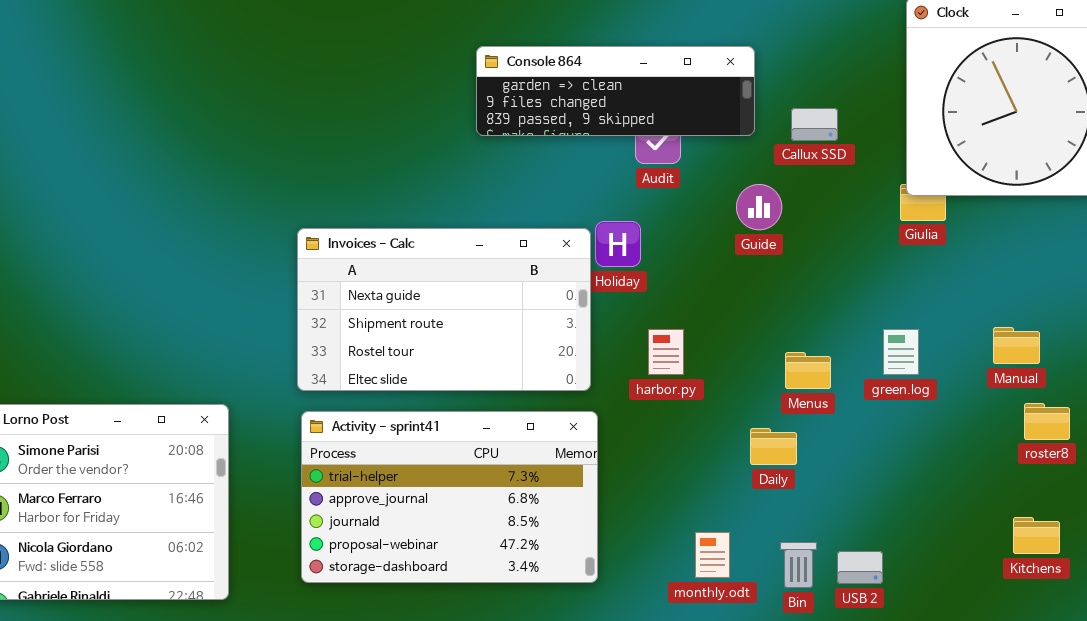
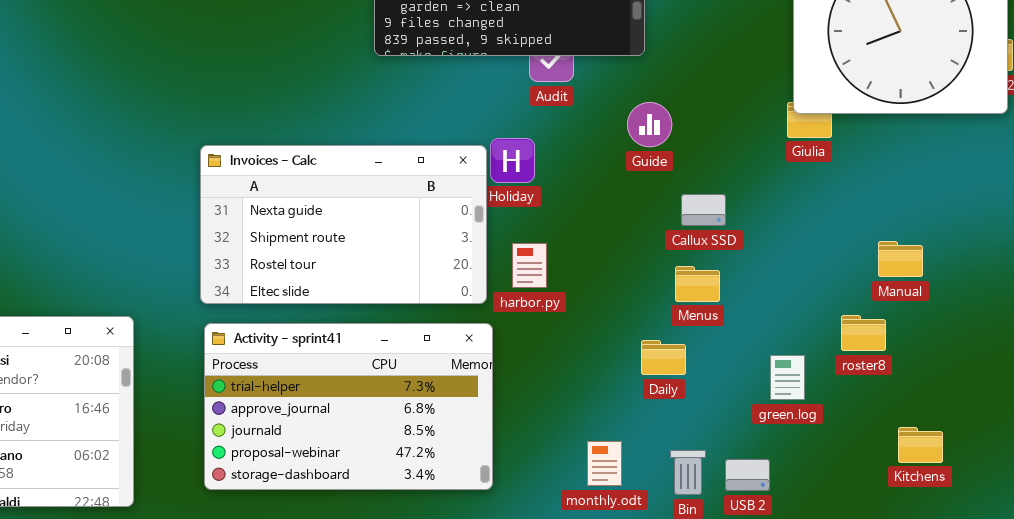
Callux SSD: [791,108,838,141] -> [681,194,726,226], moved
harbor.py: [648,329,684,375] -> [512,243,547,288], moved
green.log: [883,329,919,375] -> [770,355,805,400], moved
roster8: [1024,403,1070,440] -> [841,315,886,351], moved

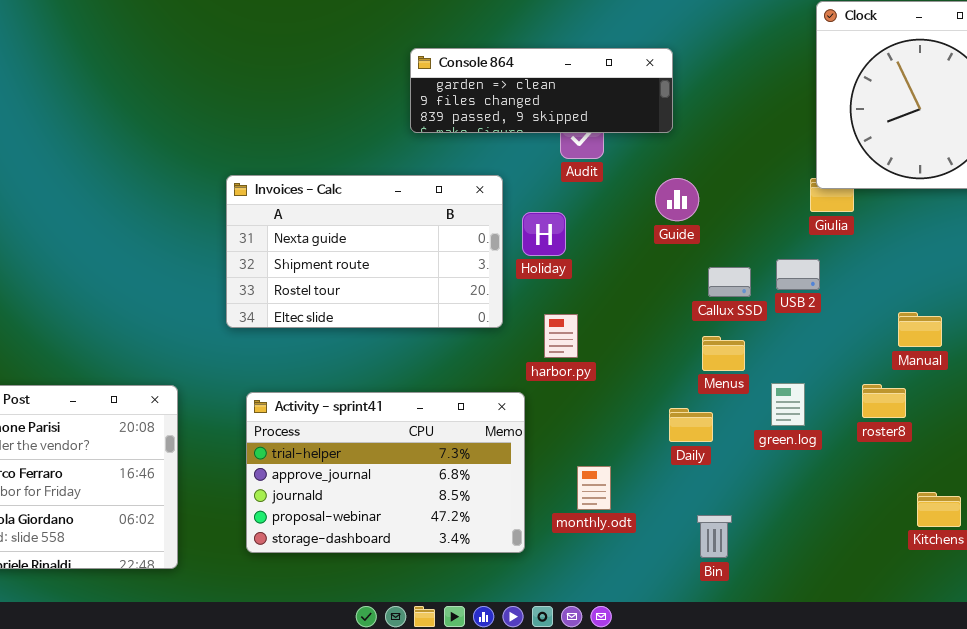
Invoices - Calc: [200,145,487,304] -> [226,175,503,328], moved
green.log: [770,355,805,400] -> [771,383,805,426], moved
monthly.odt: [587,441,622,486] -> [577,466,611,510], moved
USB 2: [725,459,770,491] -> [776,259,820,290], moved

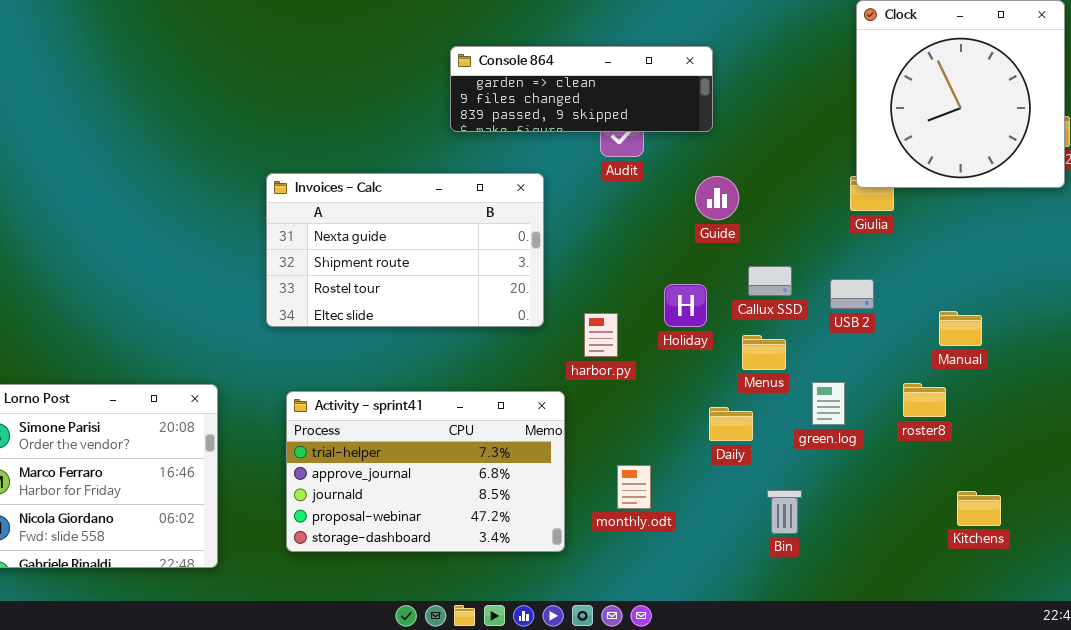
Holiday: [522,212,566,256] -> [664,284,707,327], moved
USB 2: [776,259,820,290] -> [830,279,874,309], moved
Bin: [697,515,732,558] -> [767,490,802,534], moved

